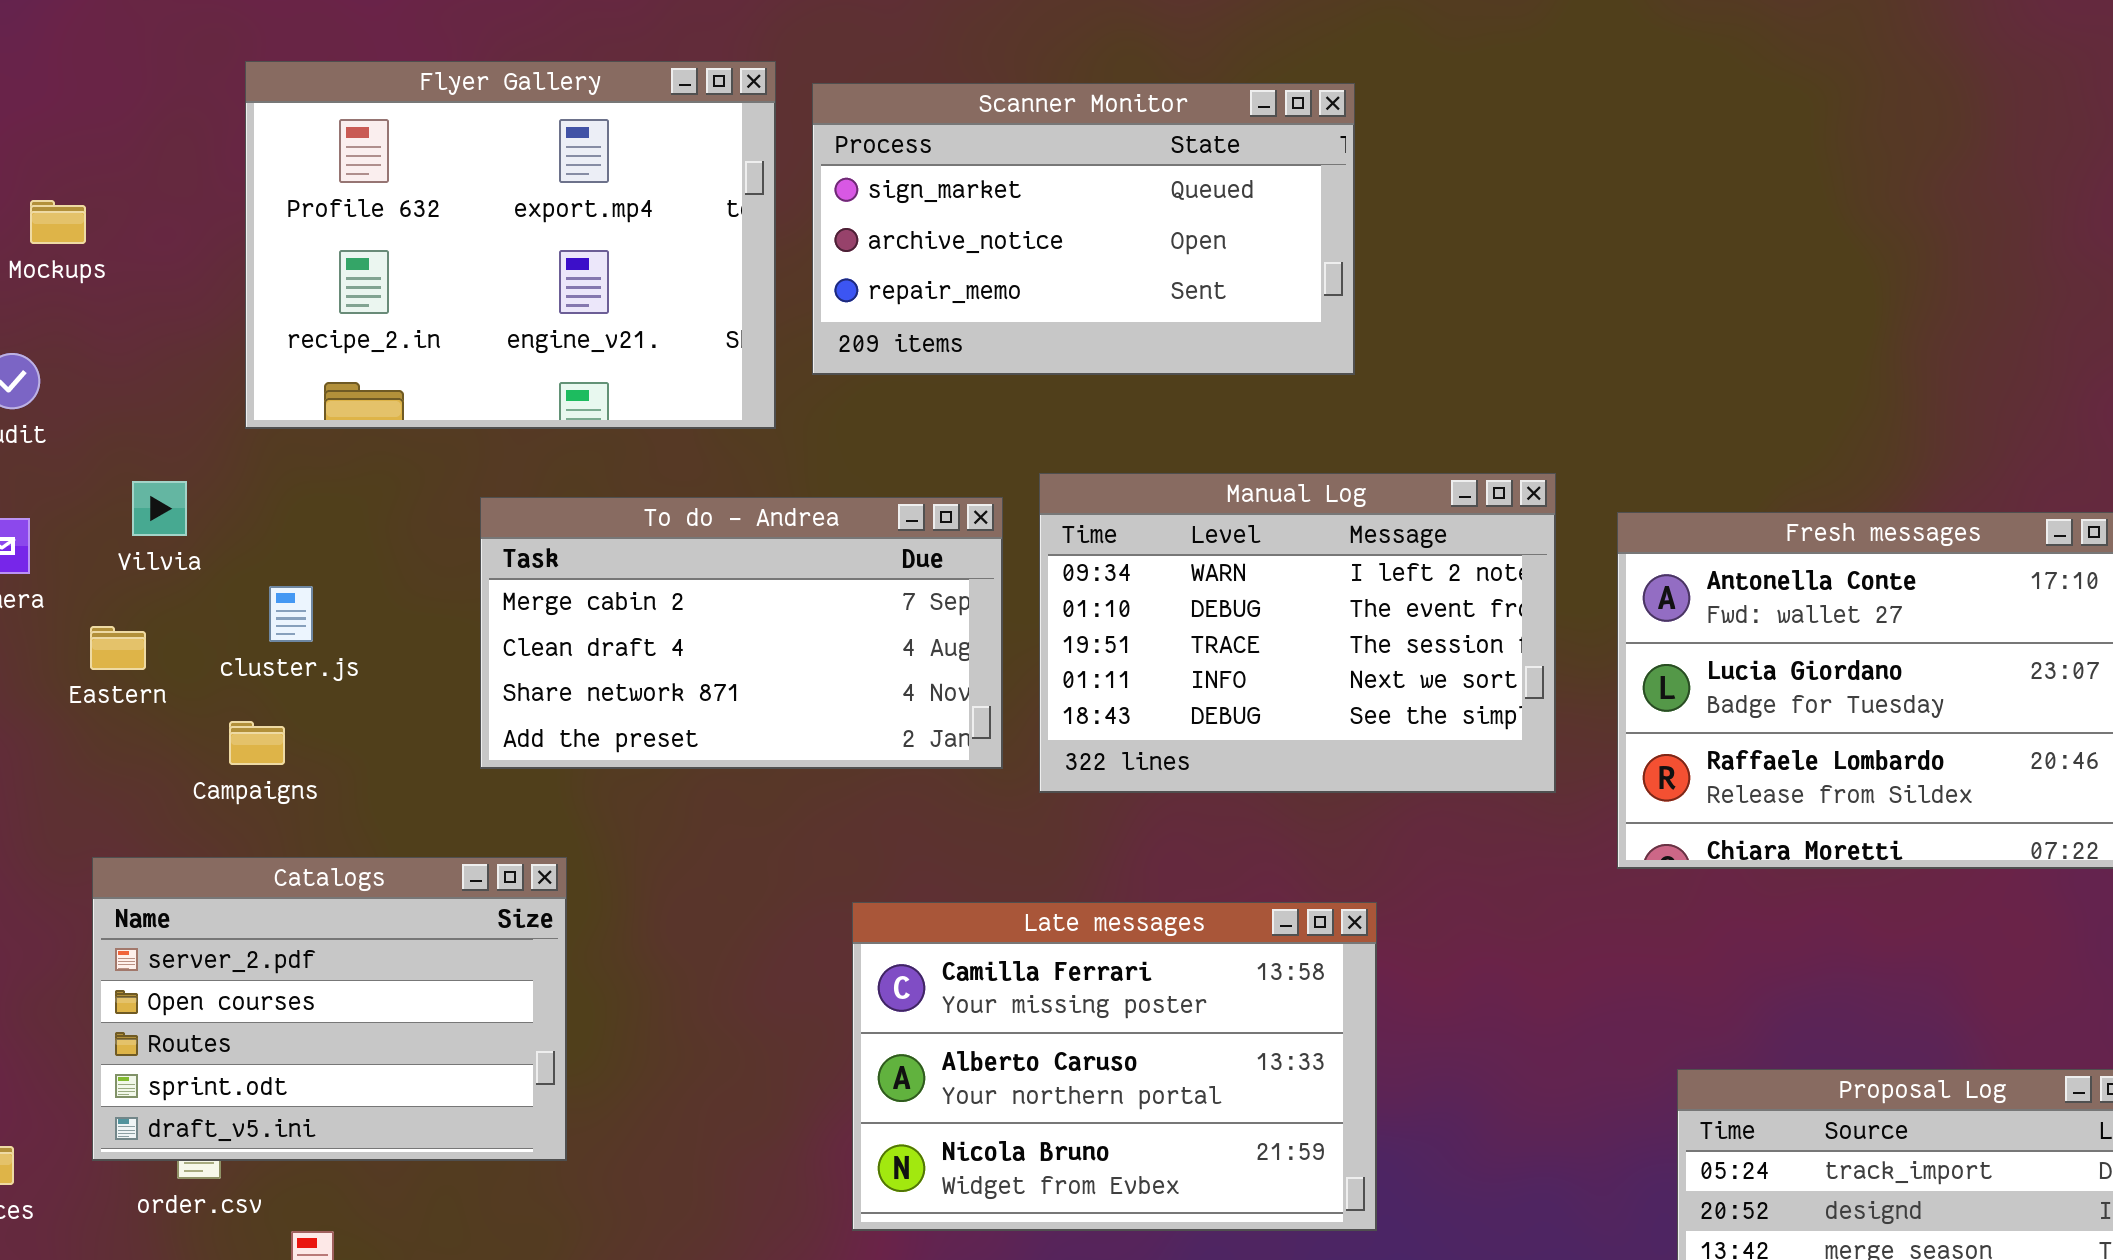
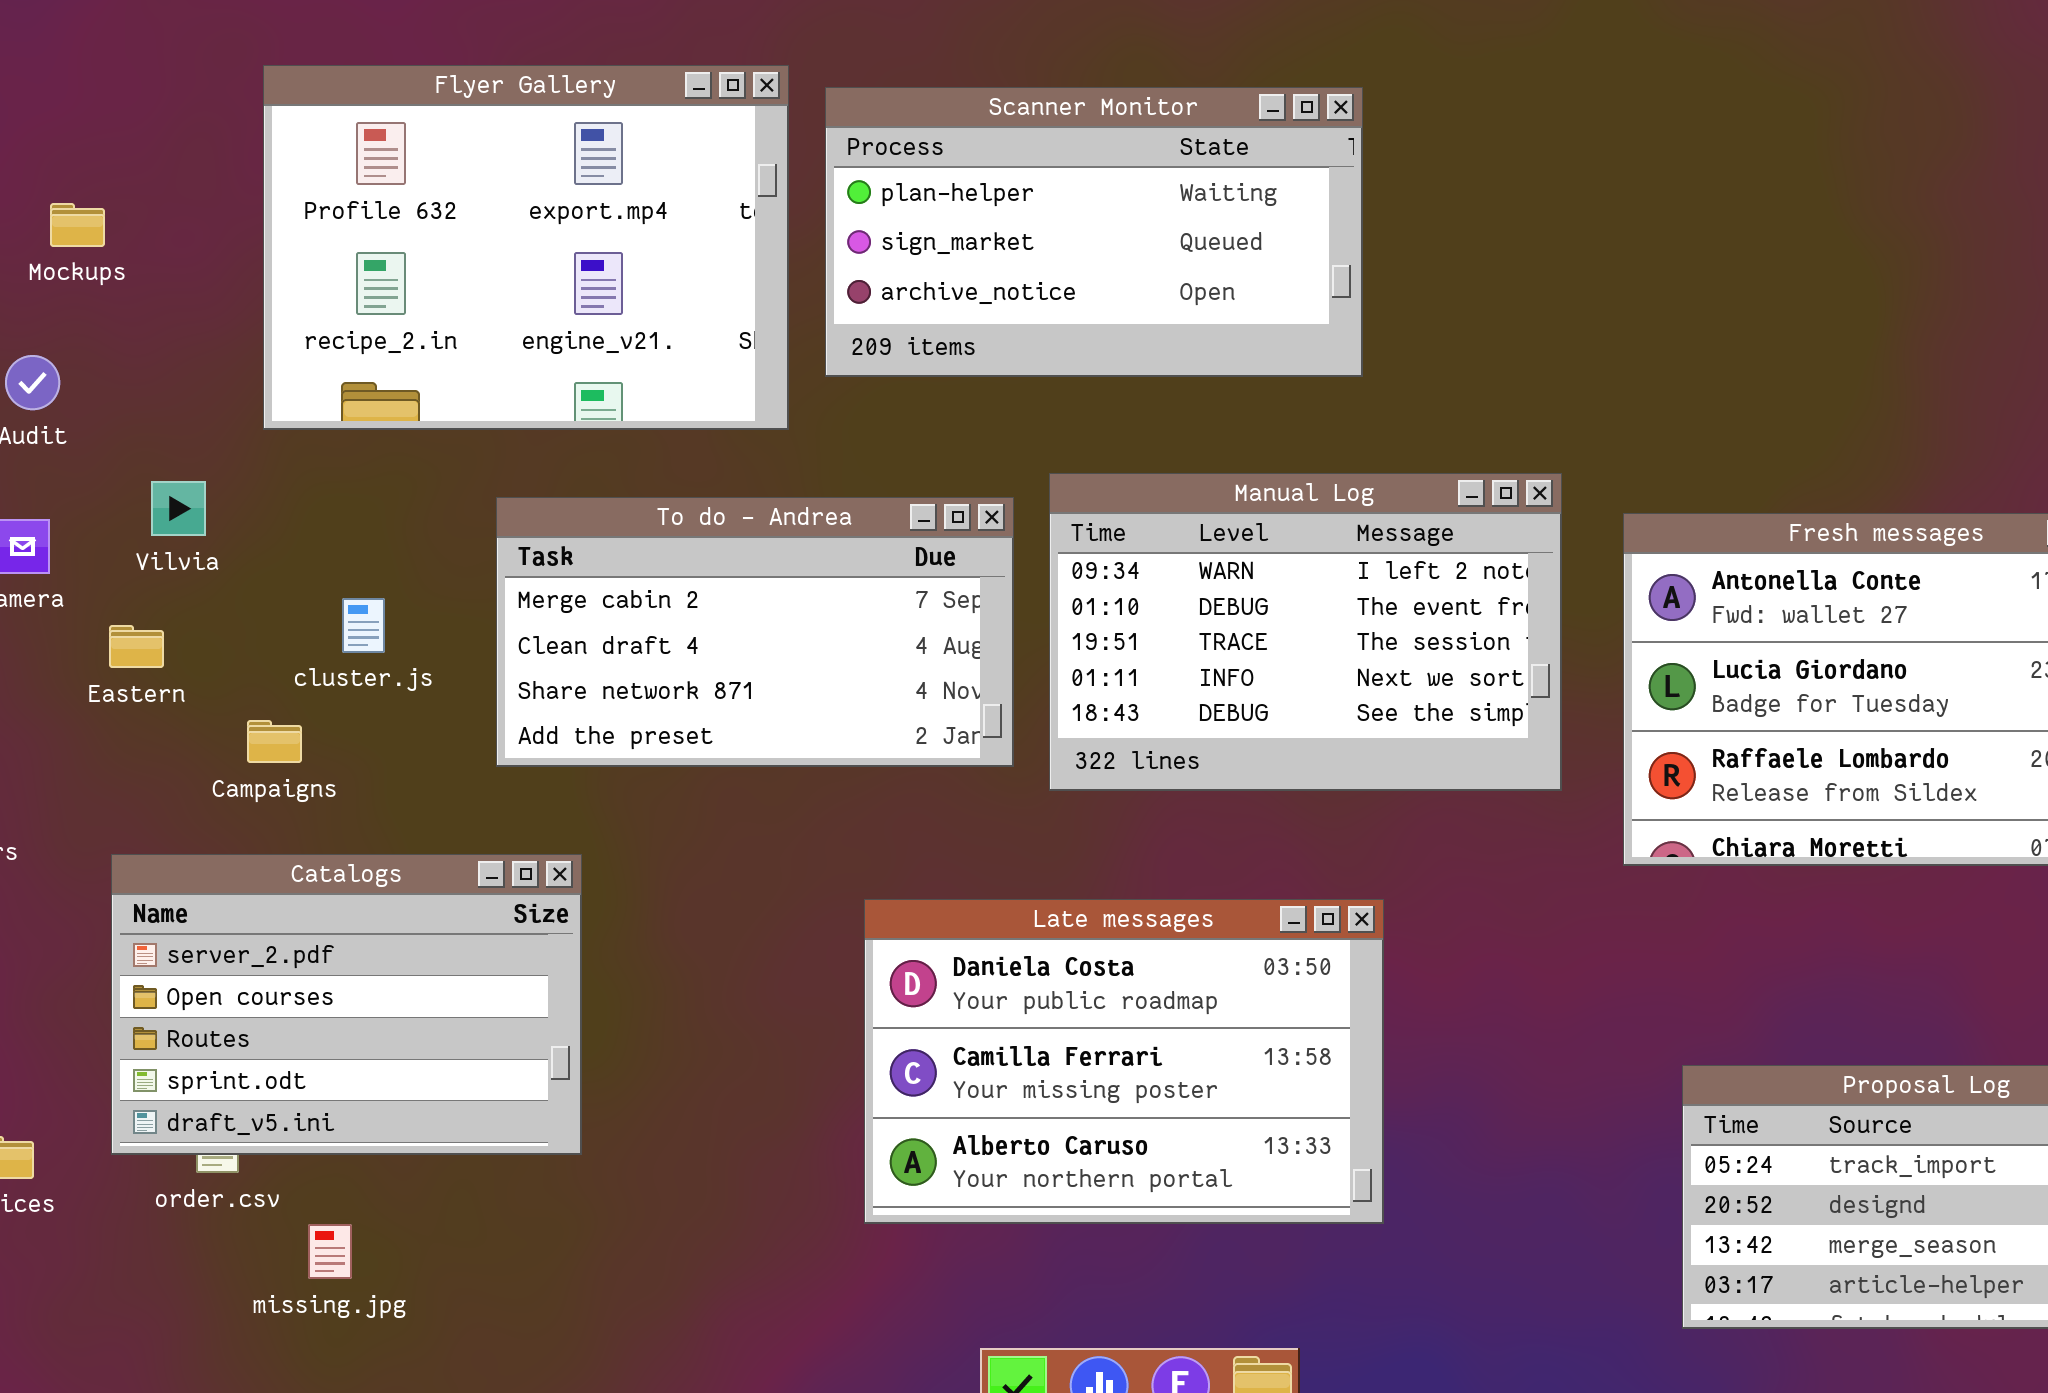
Scanner Monitor: [812,83,1355,375] -> [825,87,1363,377], scrolled up 1 row
cluster.js: [269,586,313,642] -> [342,598,385,653], moved
Late messages: [852,902,1377,1231] -> [864,899,1384,1224], scrolled up 1 row

